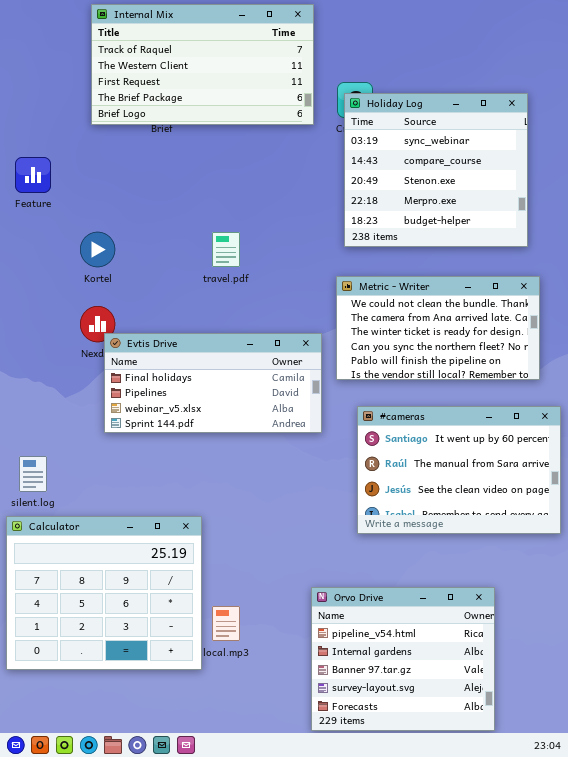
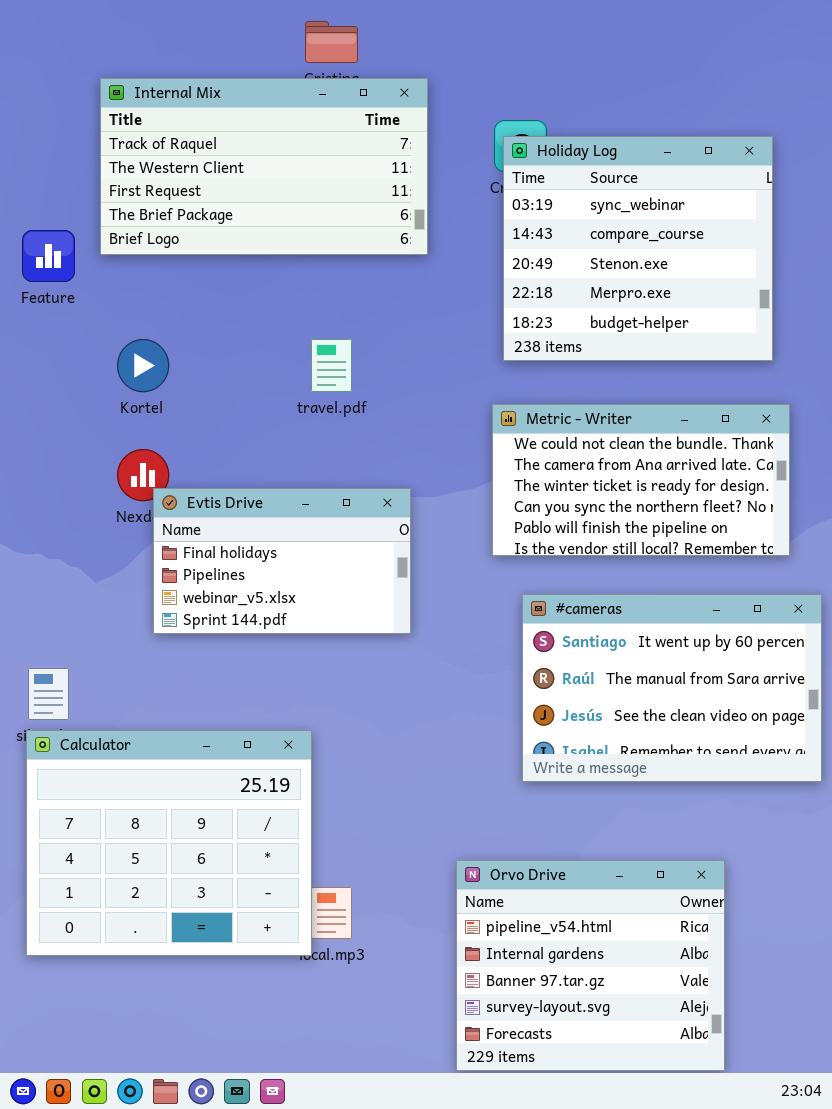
Internal Mix: [91,4,314,125] -> [100,78,428,255], moved
Evtis Drive: [104,333,322,433] -> [153,488,411,634], resized
Calculator: [6,516,202,670] -> [26,730,312,956], moved

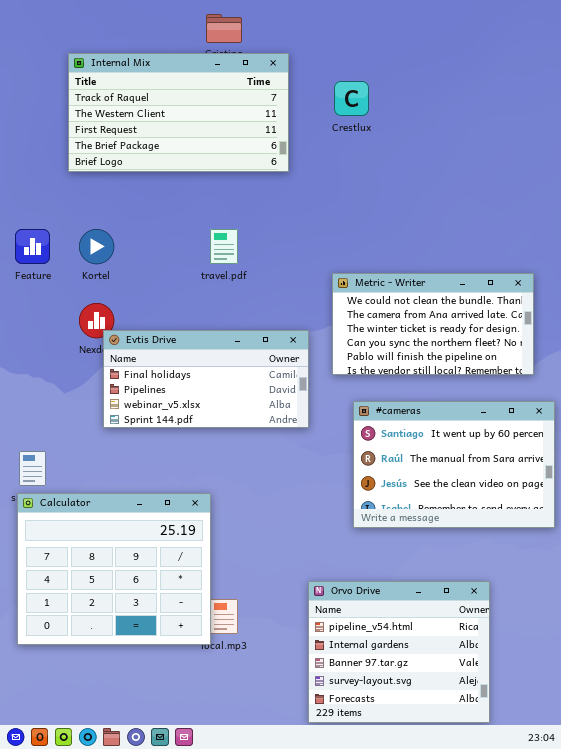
Holiday Log: [503,136,773,361] -> none, closed
Feature: [22,230,75,282] -> [15,229,50,264], moved
Evtis Drive: [153,488,411,634] -> [103,330,309,428], resized

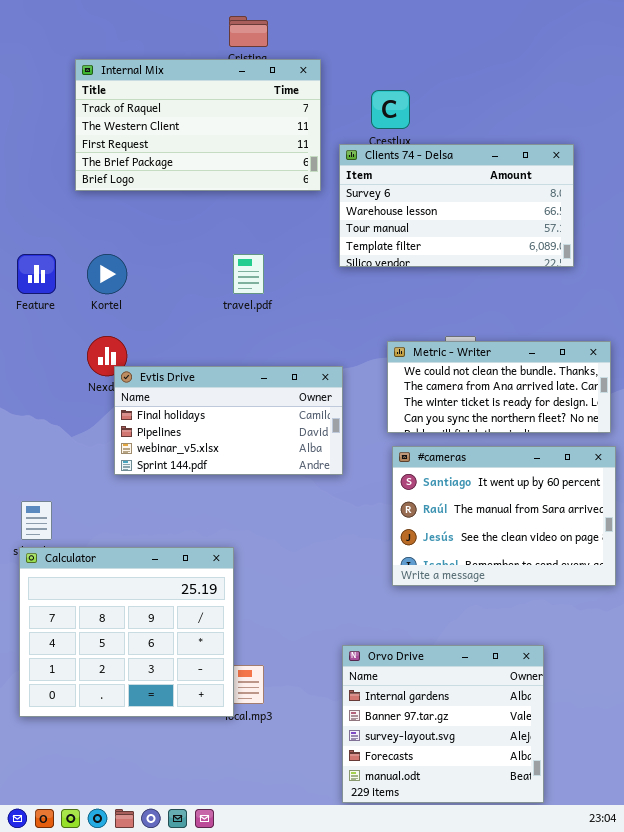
Clients 74 - Delsa: none -> [339,144,574,267], opened
Metric - Writer: [332,273,534,375] -> [387,341,611,433], moved, resized
Orvo Drive: [308,581,490,723] -> [342,645,544,803], scrolled down 1 row

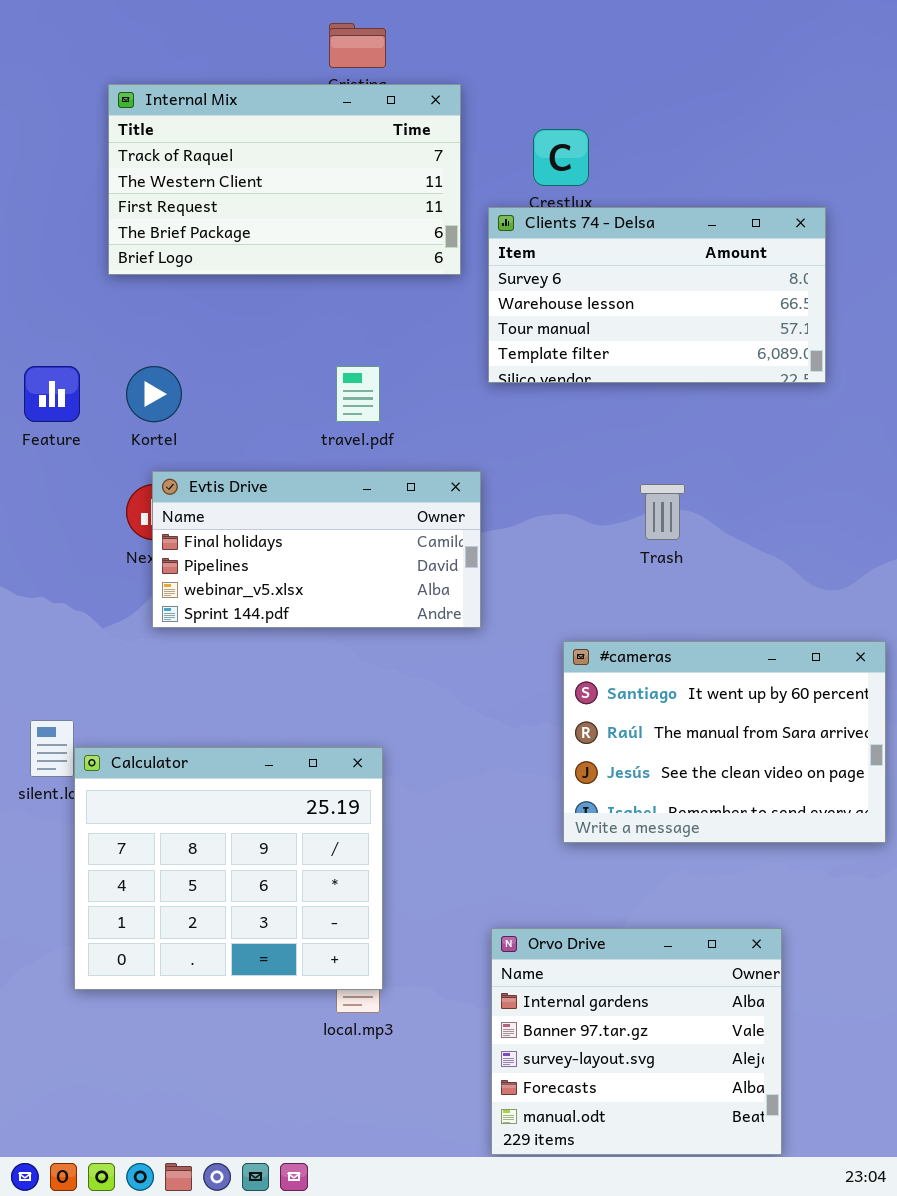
Metric - Writer: [387,341,611,433] -> none, closed
Evtis Drive: [114,366,343,475] -> [152,471,481,628], moved
Calculator: [19,547,234,717] -> [74,747,383,990], moved

